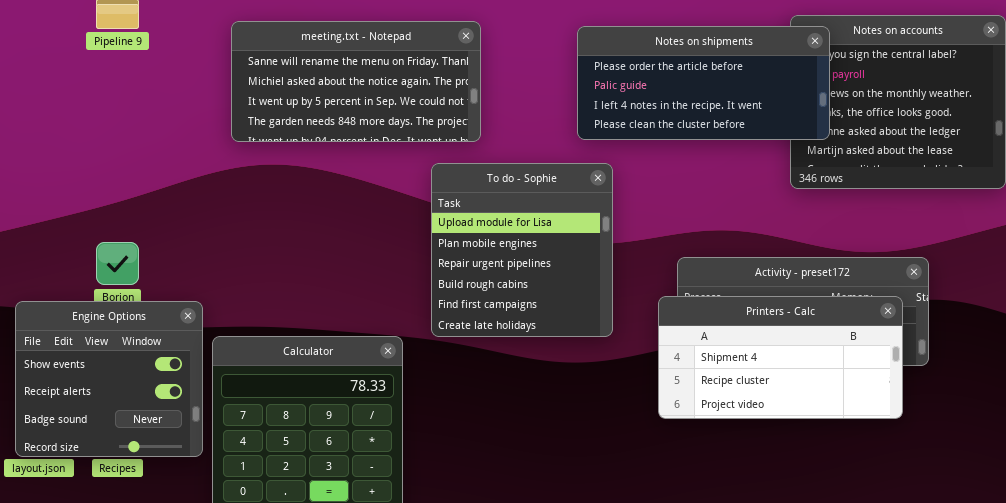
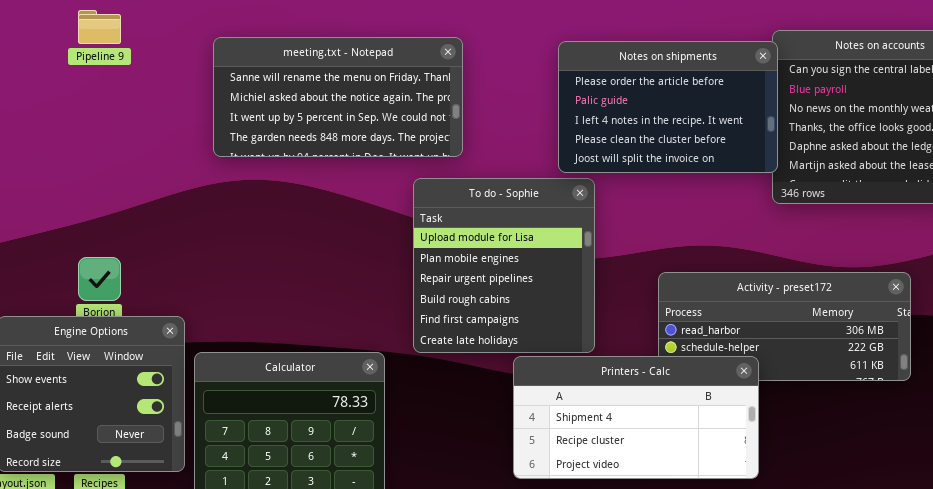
Notes on shipments: [577,26,830,140] -> [558,41,778,173], resized
Printers - Calc: [658,296,903,419] -> [513,356,759,479], moved

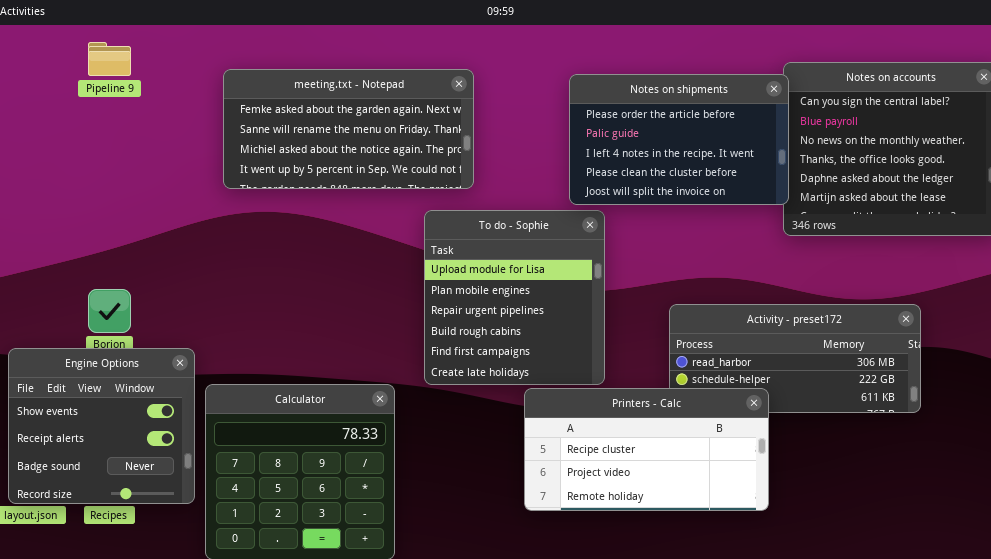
meeting.txt - Notepad: [213,37,463,157] -> [223,69,474,189], scrolled up 1 row
Printers - Calc: [513,356,759,479] -> [524,388,769,511], scrolled down 1 row

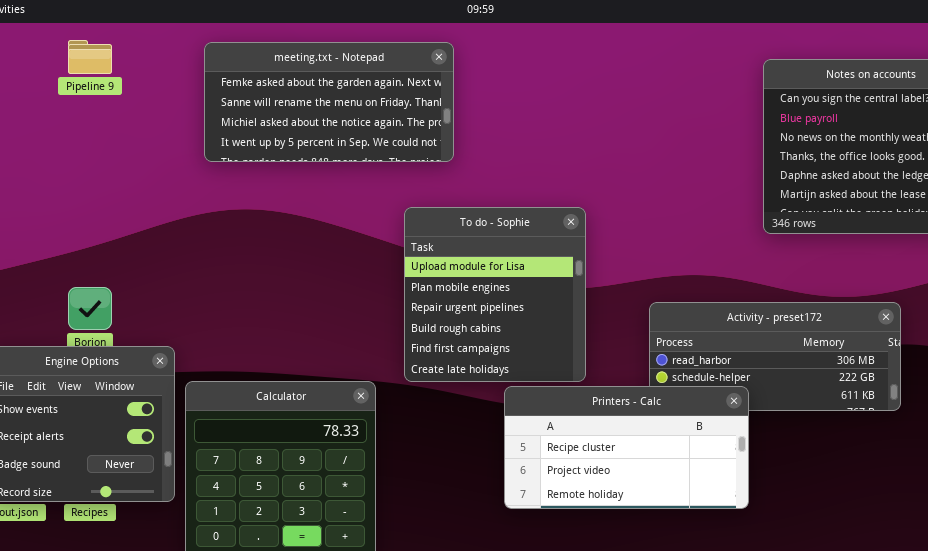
meeting.txt - Notepad: [223,69,474,189] -> [204,42,454,162], moved
Notes on shipments: [569,74,789,205] -> none, closed

